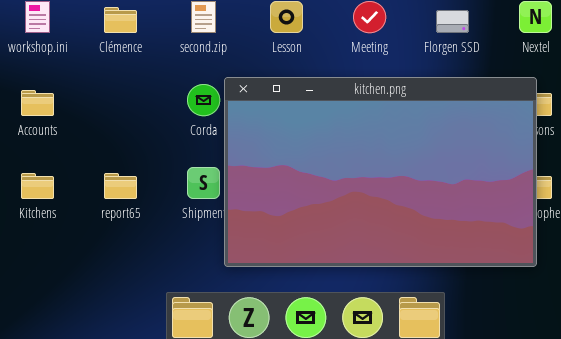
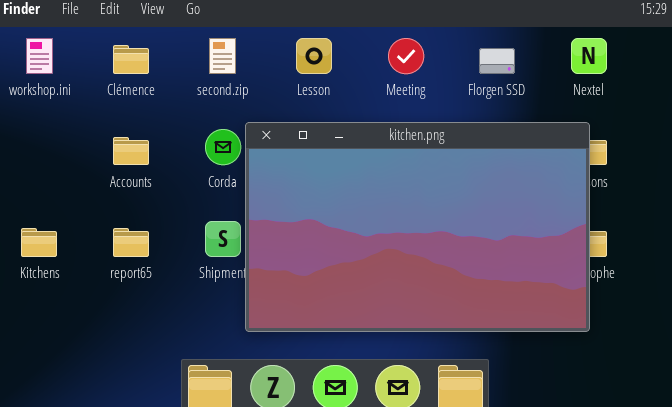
Accounts: [21,90,54,116] -> [113,137,149,165], moved

